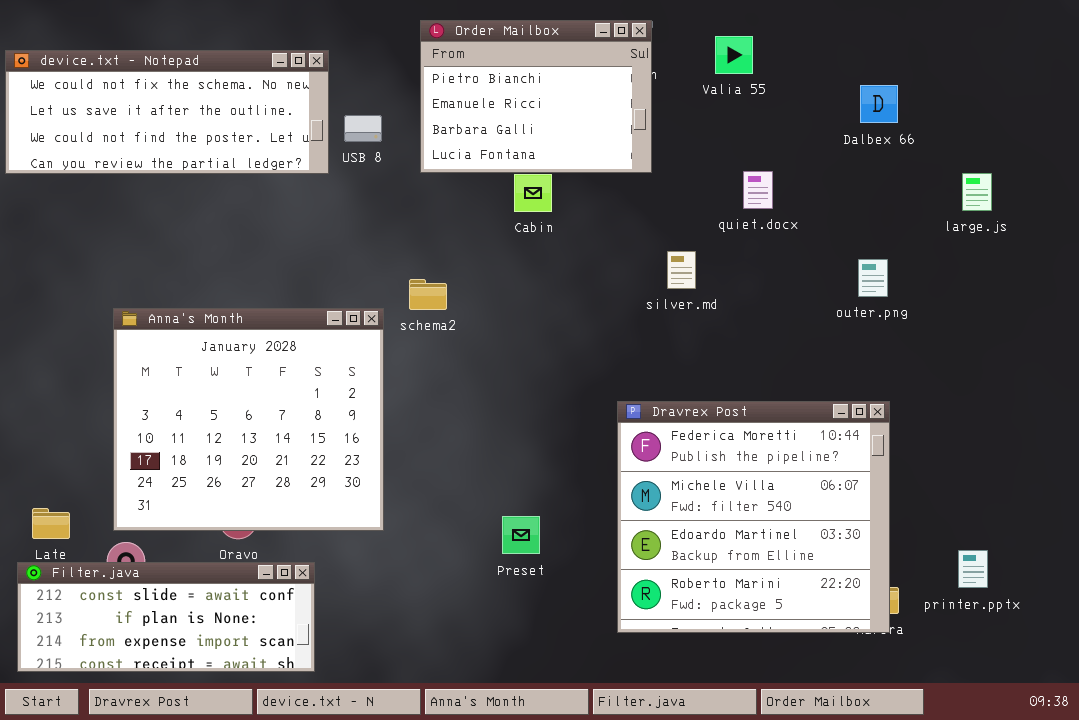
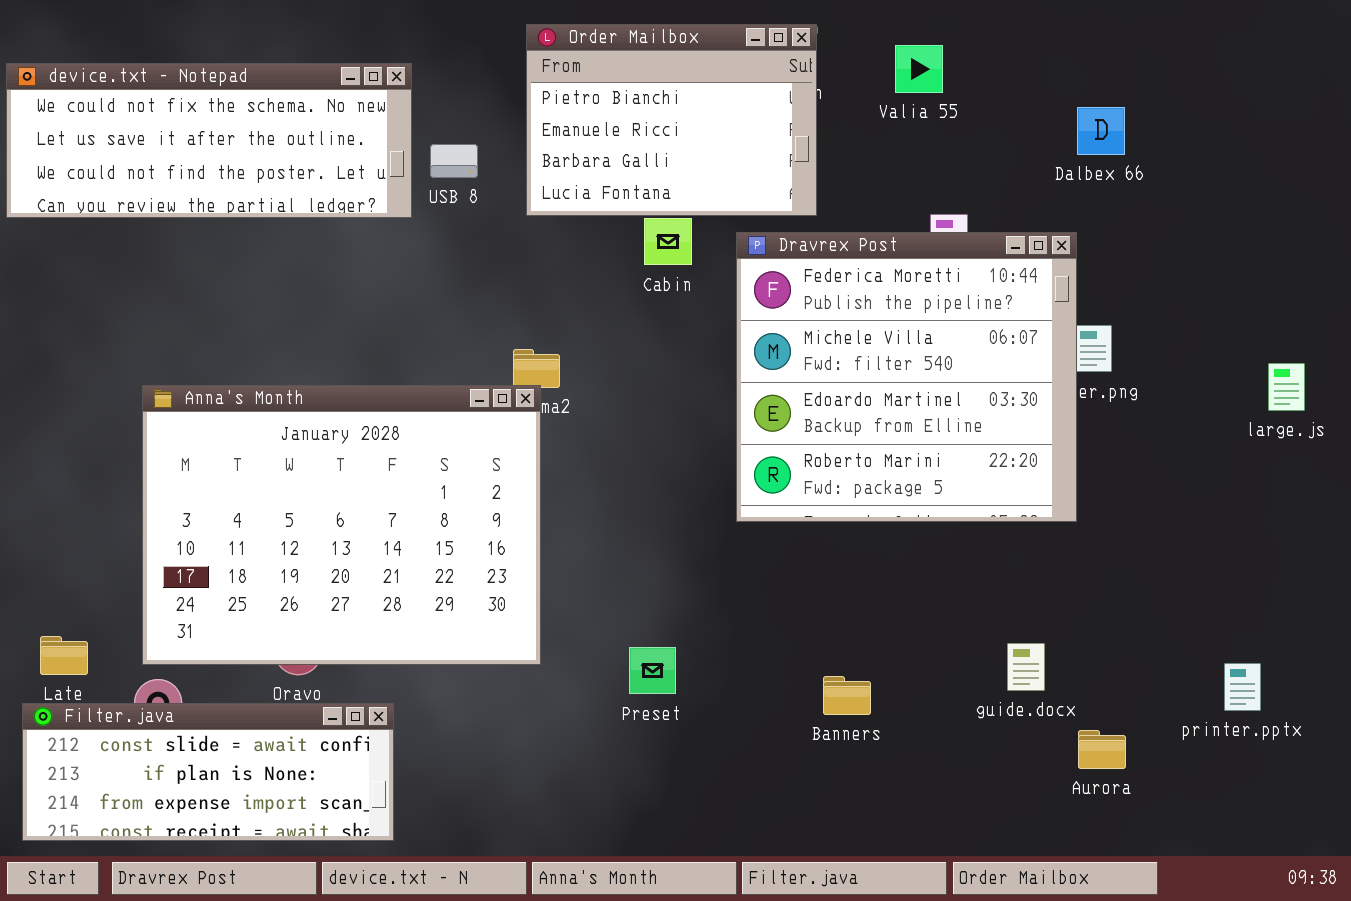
large.js: [962,173,992,211] -> [1268,363,1305,411], moved
Anna's Month: [113,308,384,531] -> [142,385,541,665], resized
Dravrex Post: [617,401,890,633] -> [736,232,1077,522], moved
printer.pptx: [958,550,988,588] -> [1224,663,1261,711], moved

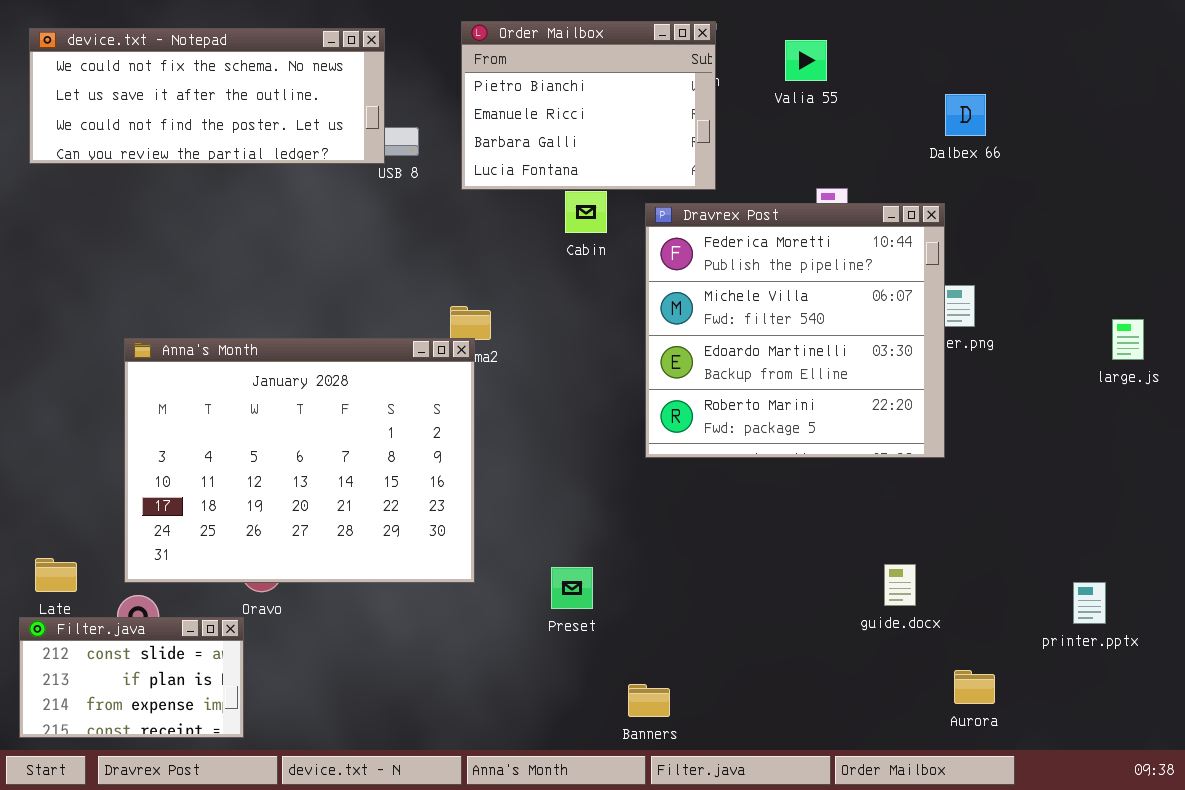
device.txt - Notepad: [6,63,412,218] -> [29,28,385,164], moved
Banners: [823,676,871,715] -> [628,684,670,717], moved
Filter.java: [22,703,394,841] -> [19,617,244,738], resized
Aurora: [1078,730,1126,769] -> [954,670,995,704], moved

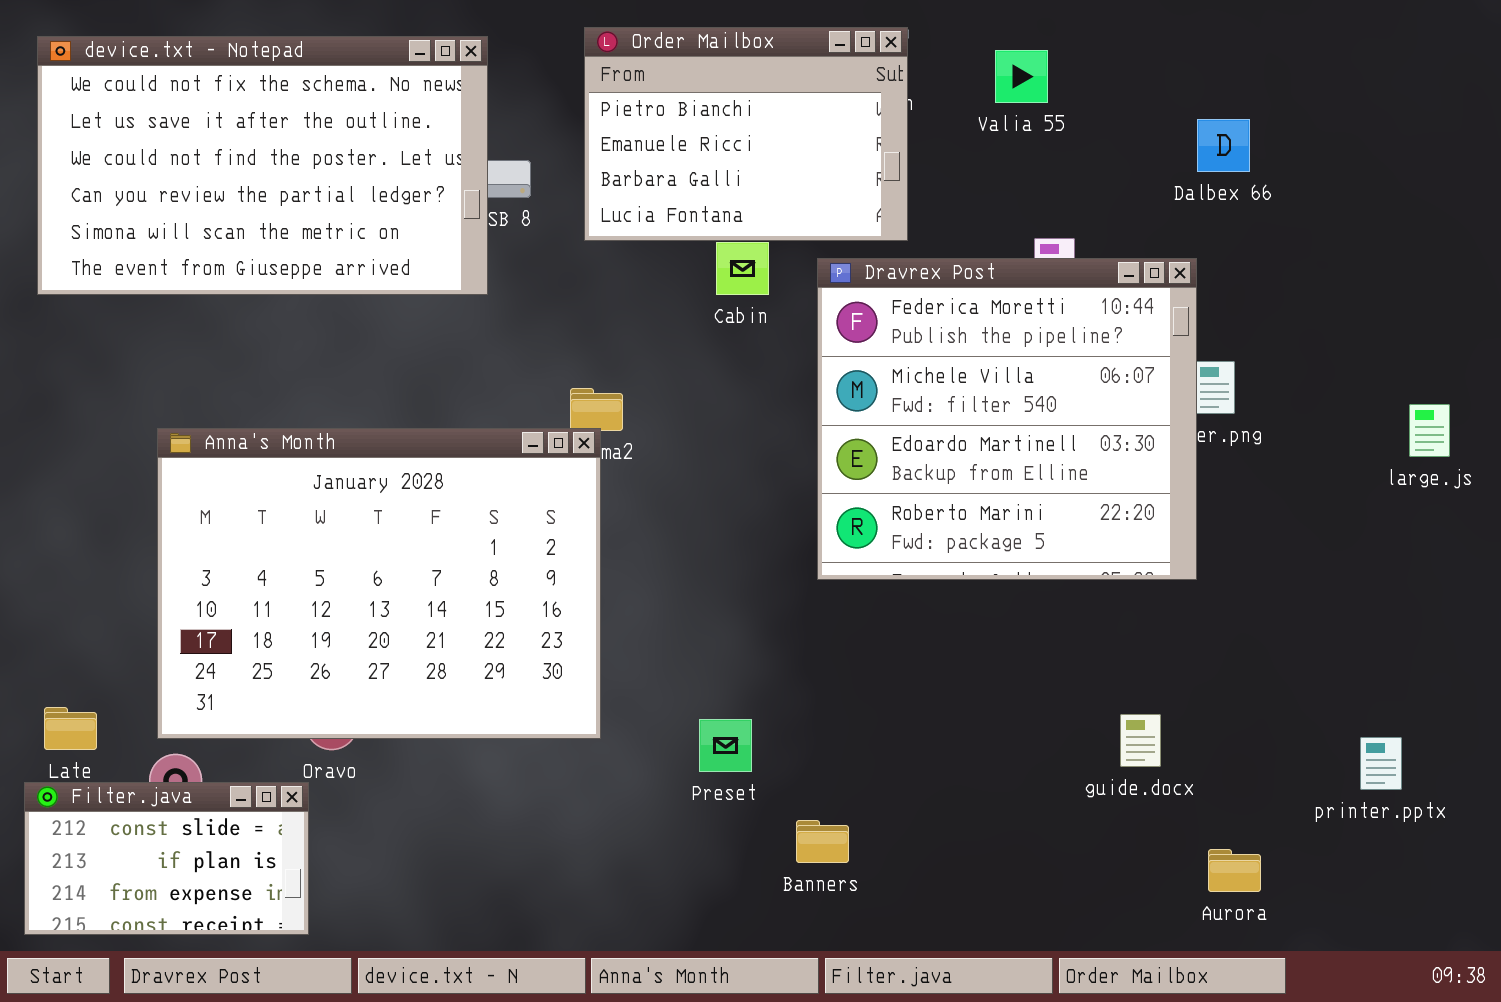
device.txt - Notepad: [29,28,385,164] -> [37,36,488,295], resized
Banners: [628,684,670,717] -> [796,820,849,863], moved

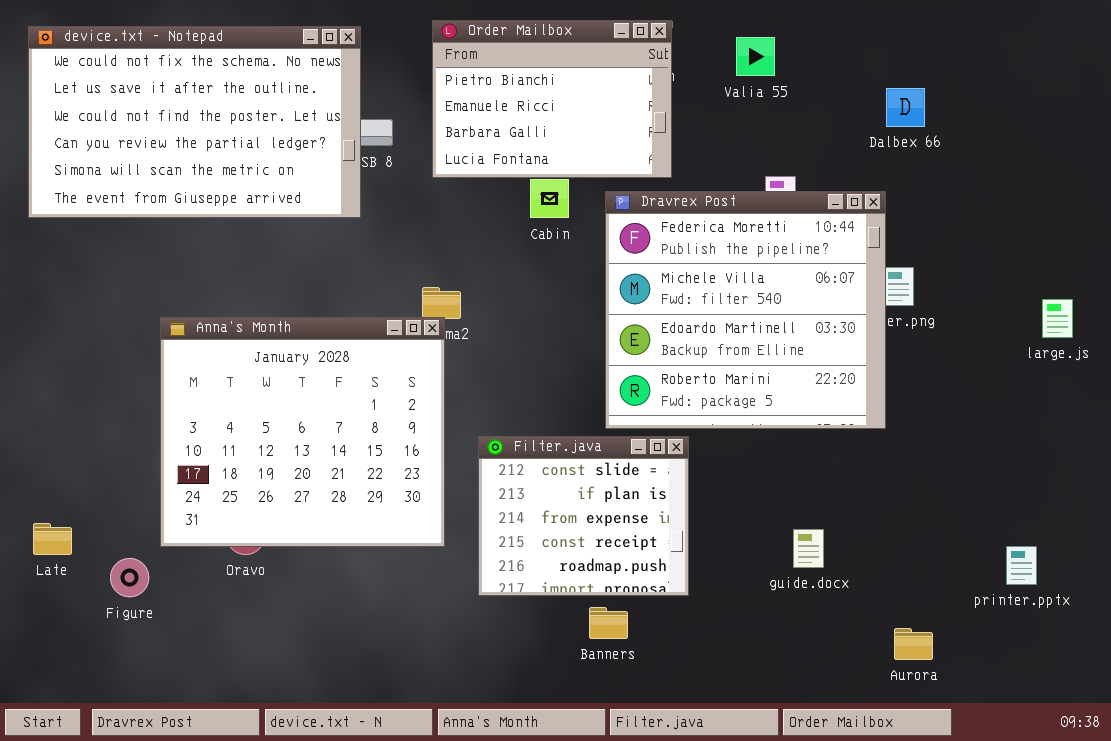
Anna's Month: [157,428,601,739] -> [160,317,445,547], resized
guide.docx: [1120,714,1161,767] -> [793,529,824,568], moved
Filter.java: [24,782,309,935] -> [478,436,689,596], moved, resized

